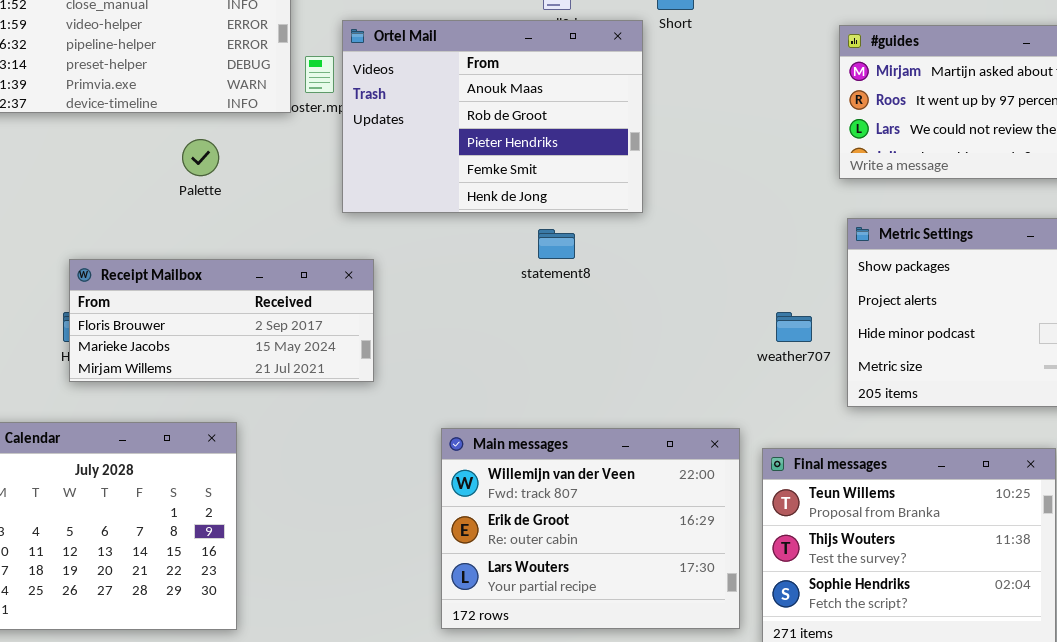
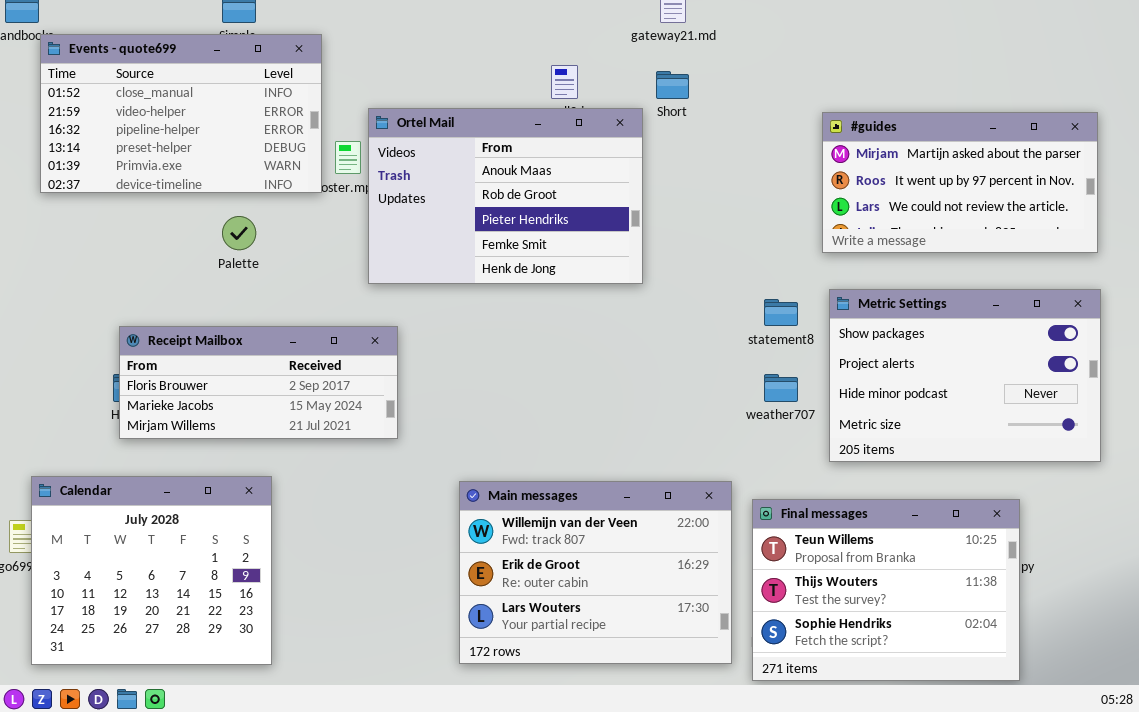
statement8: [538,229,575,259] -> [764,299,798,326], moved

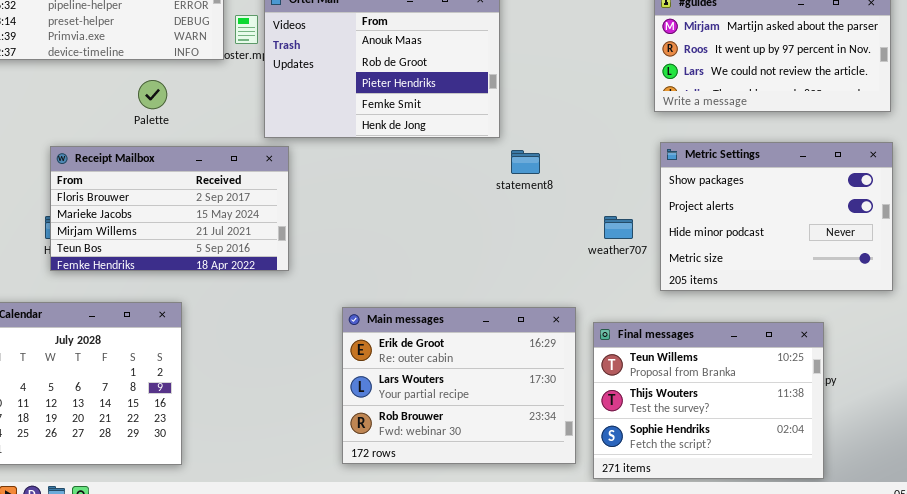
statement8: [764,299,798,326] -> [511,150,540,174], moved
Receipt Mailbox: [119,326,398,439] -> [50,146,289,271], resized
Main messages: [459,481,732,664] -> [342,307,576,464], scrolled down 1 row

